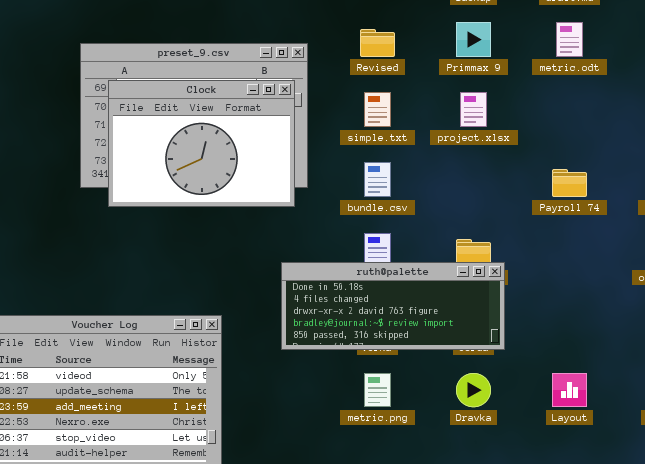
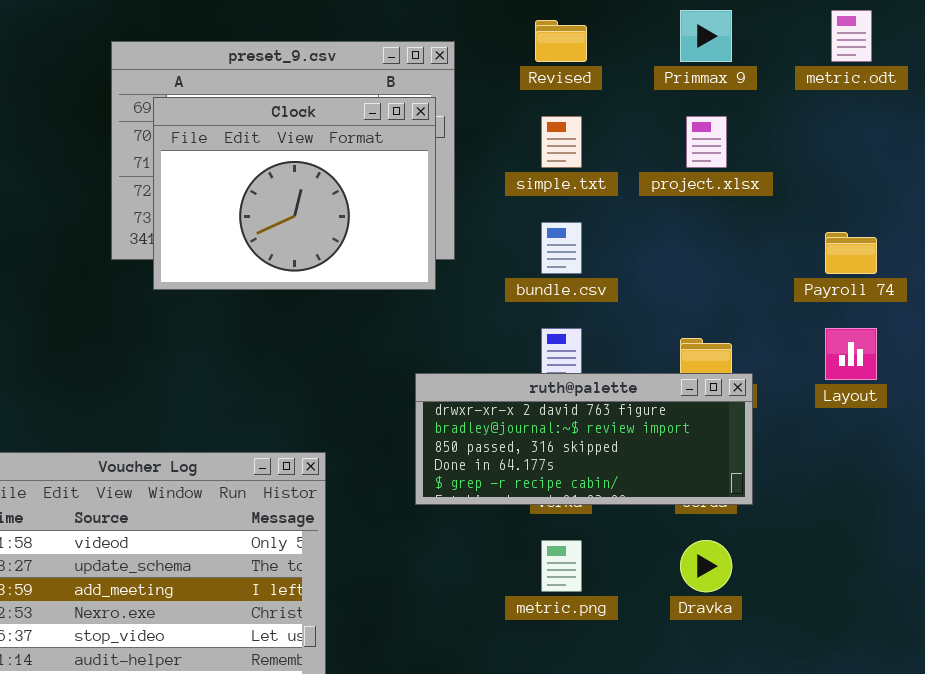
ruth@palette: [281,262,505,350] -> [415,373,753,505], scrolled down 2 rows
Layout: [552,373,587,407] -> [825,328,877,380], moved

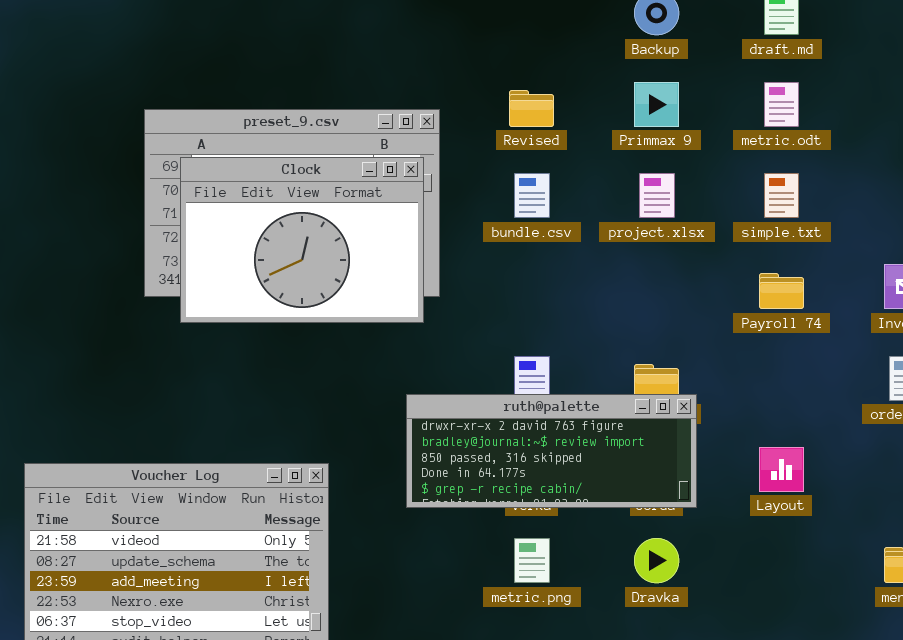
simple.txt: [541,116,582,168] -> [764,173,799,218], moved
bundle.csv: [541,222,582,274] -> [514,173,550,218], moved
Layout: [825,328,877,380] -> [759,447,804,492], moved

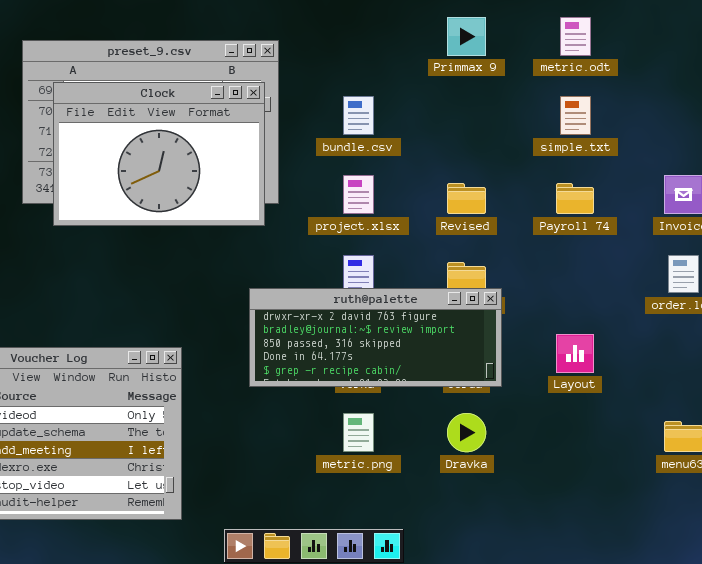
Revised: [509,90,554,127] -> [447,183,486,214], moved
project.xlsx: [639,173,675,218] -> [343,175,374,214], moved

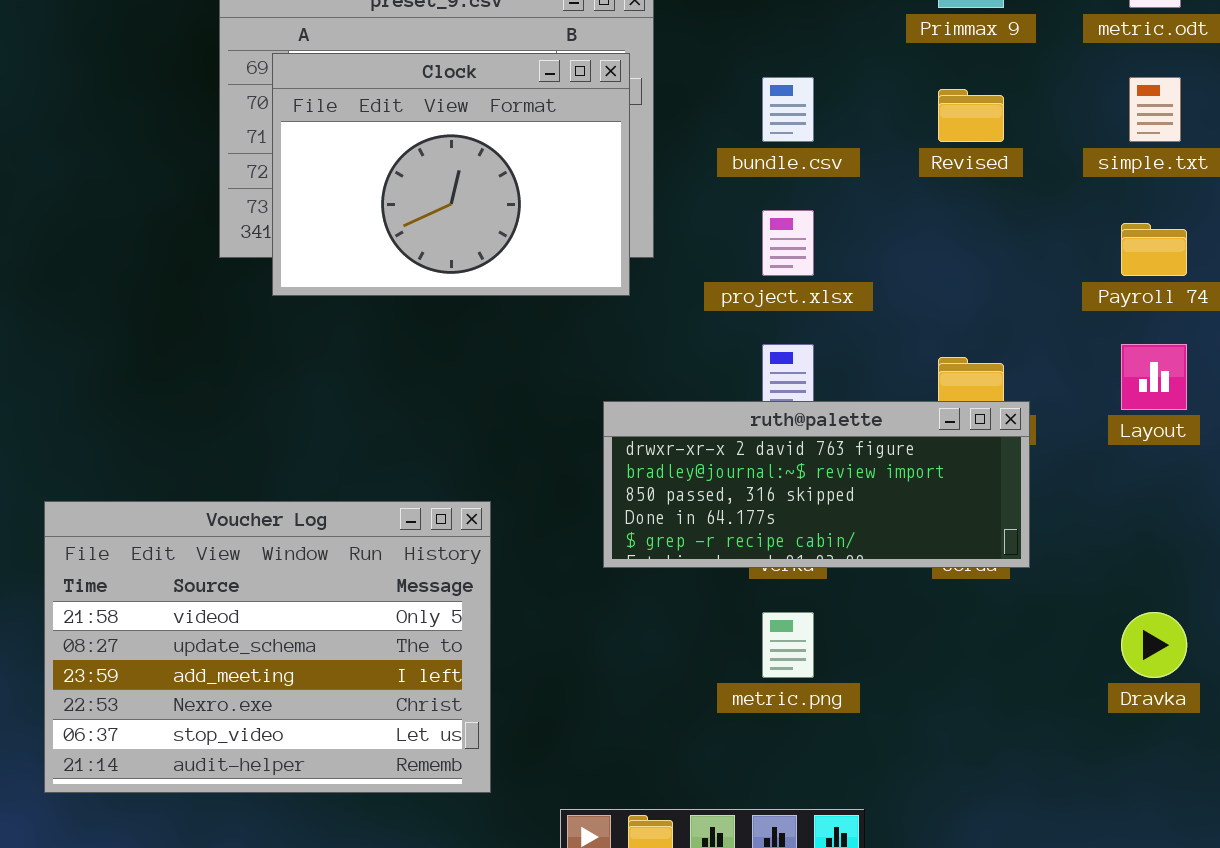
Revised: [447,183,486,214] -> [938,89,1004,142], moved
Layout: [556,334,594,373] -> [1121,344,1187,410], moved
Dravka: [447,413,486,452] -> [1121,612,1187,678], moved

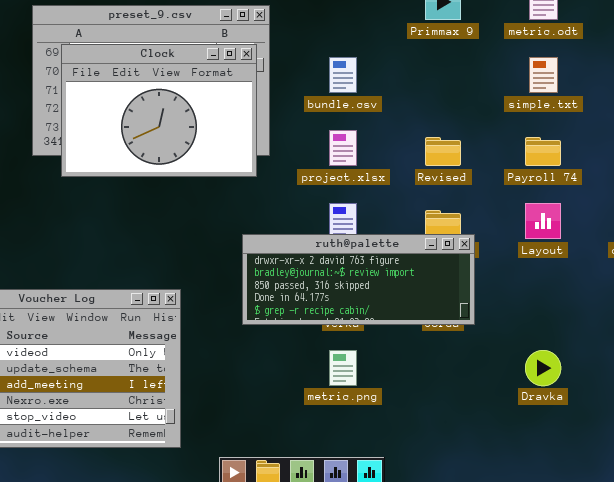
Revised: [938,89,1004,142] -> [425,137,461,166], moved

